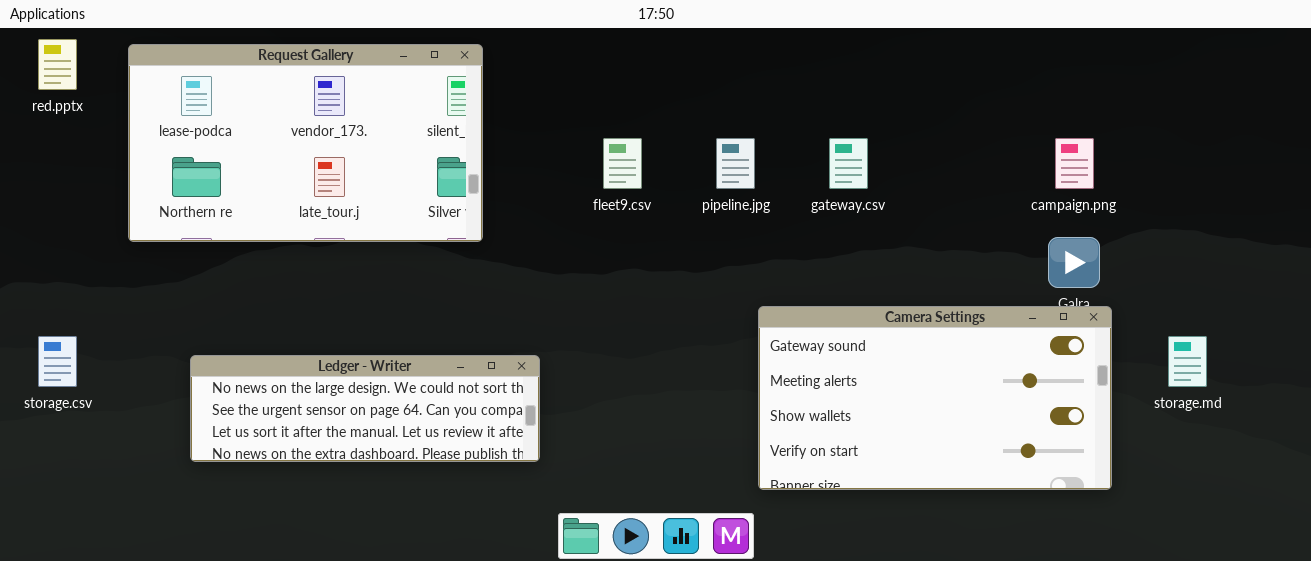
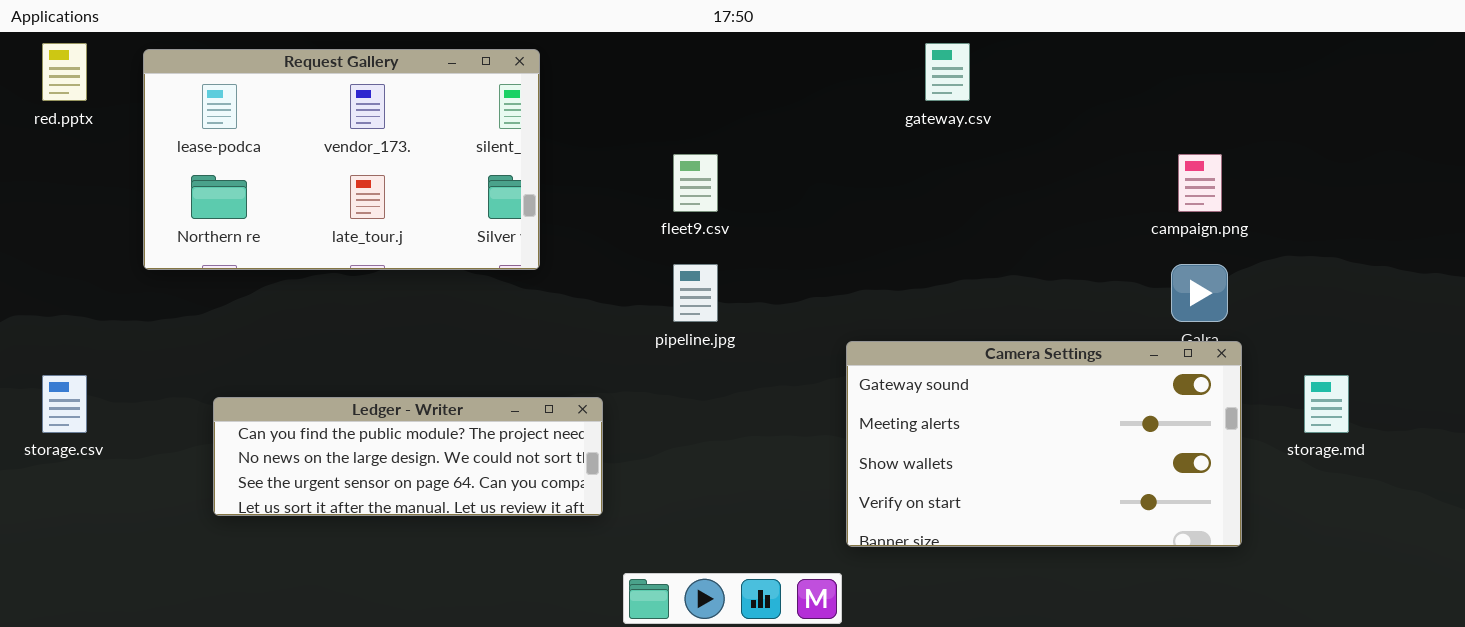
pipeline.jpg: [716,138,755,189] -> [673,264,718,322], moved
gateway.csv: [829,138,868,189] -> [925,43,970,101], moved
Ledger - Writer: [190,355,540,462] -> [213,397,603,516], scrolled up 1 row

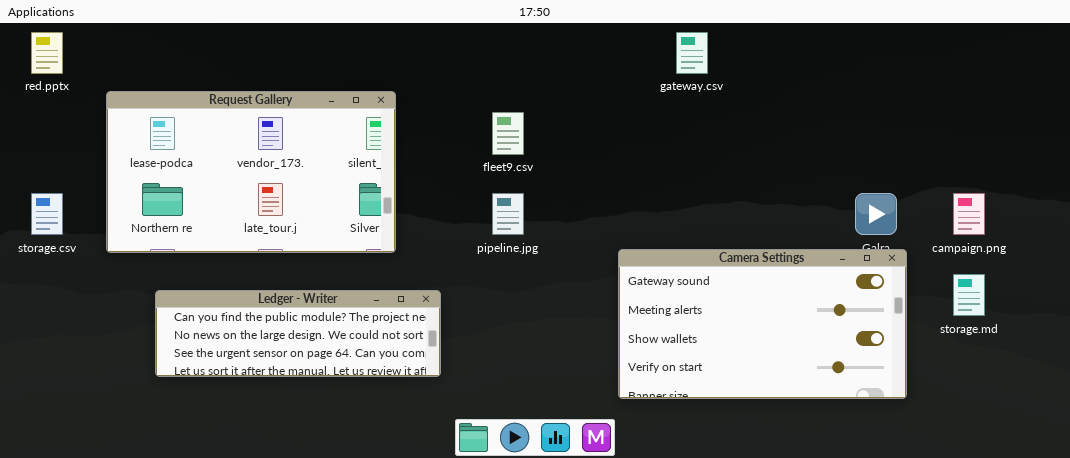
Request Gallery: [143,49,540,270] -> [106,91,396,253], moved
campaign.png: [1178,154,1222,212] -> [953,193,985,235], moved
storage.csv: [42,375,87,433] -> [31,193,63,235], moved

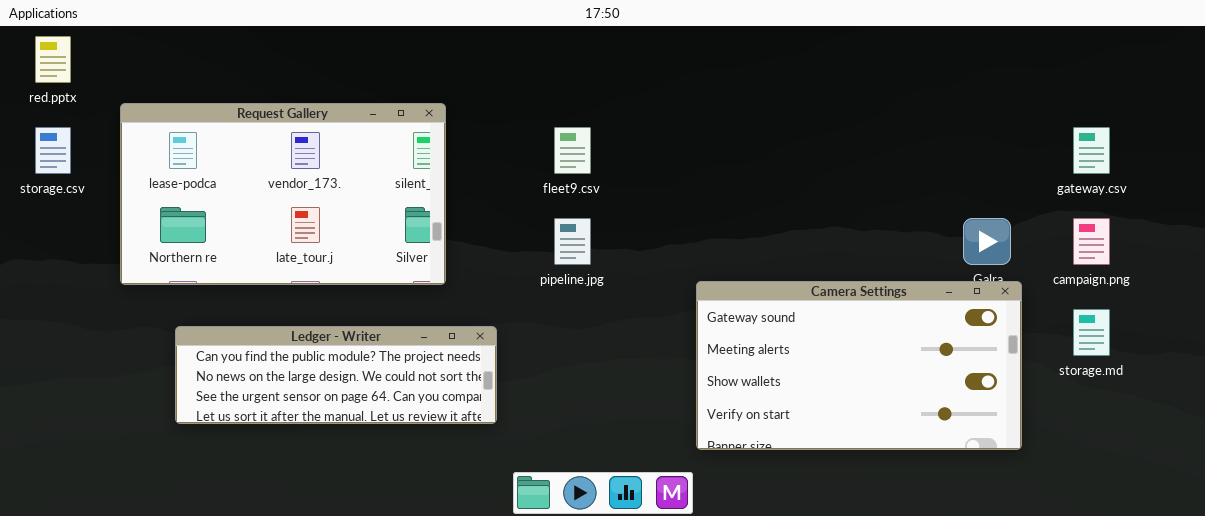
gateway.csv: [676,32,708,74] -> [1073,127,1110,174], moved
storage.csv: [31,193,63,235] -> [35,127,71,174], moved

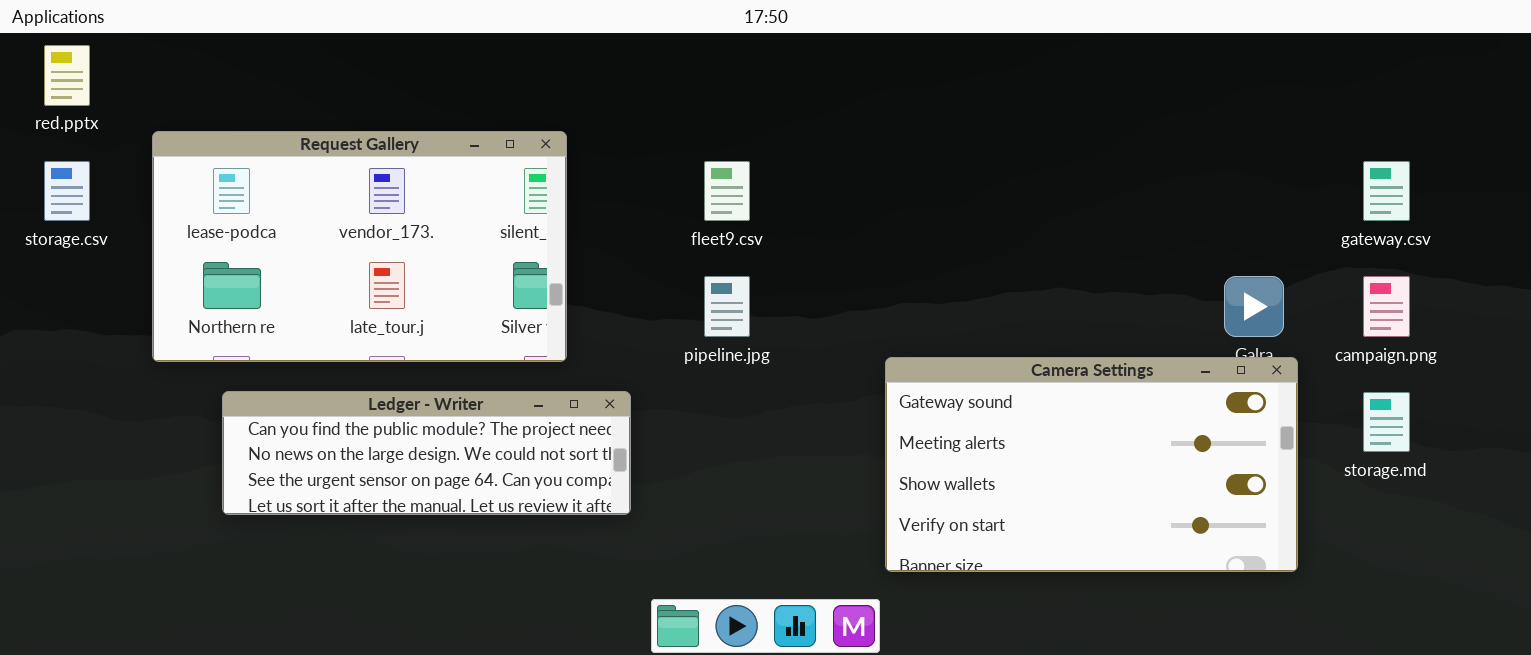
Ledger - Writer: [175,326,497,424] -> [222,391,631,515], moved

